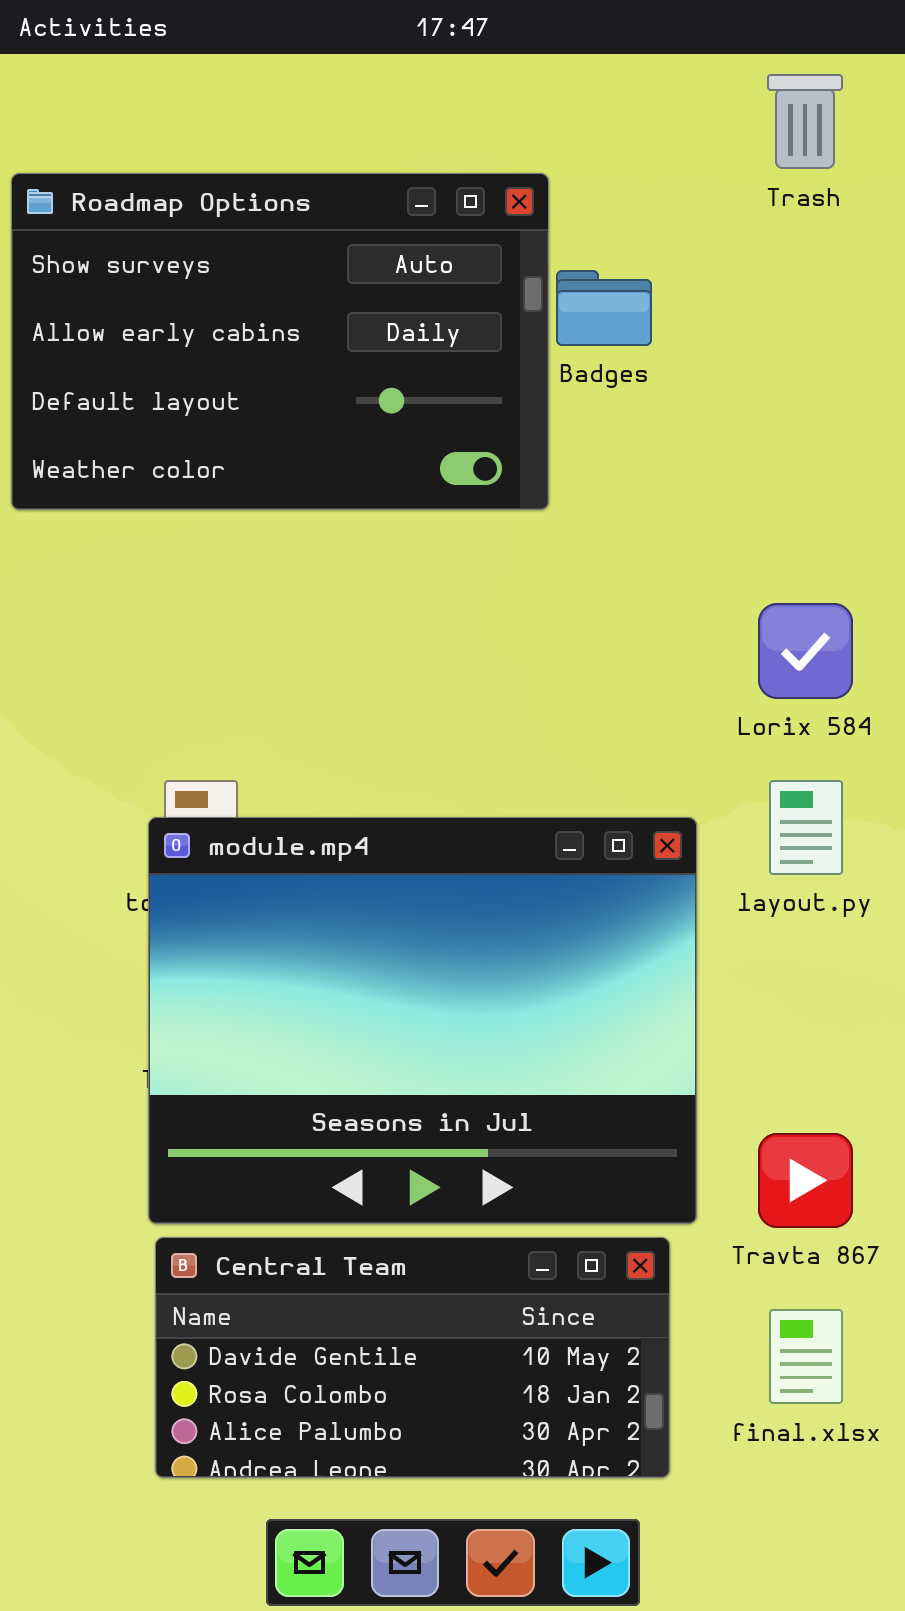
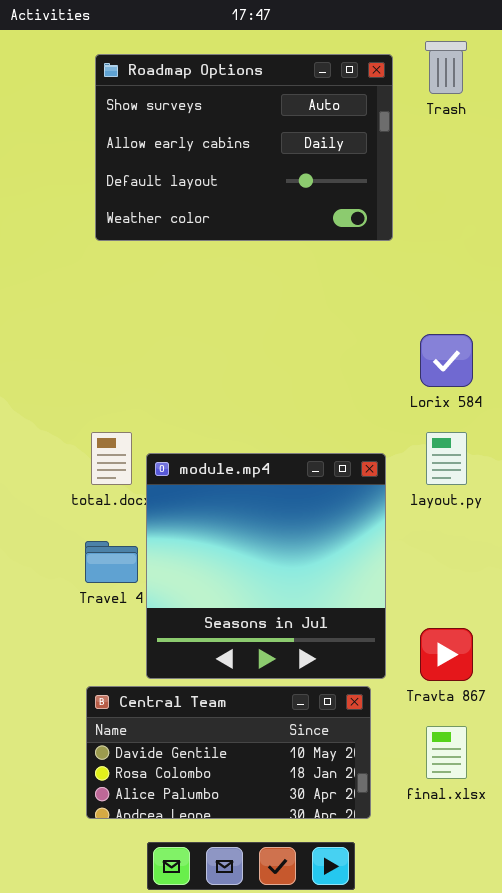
Roadmap Options: [11,173,549,510] -> [95,54,393,241], moved
module.mp4: [148,817,697,1224] -> [146,453,386,679], resized

